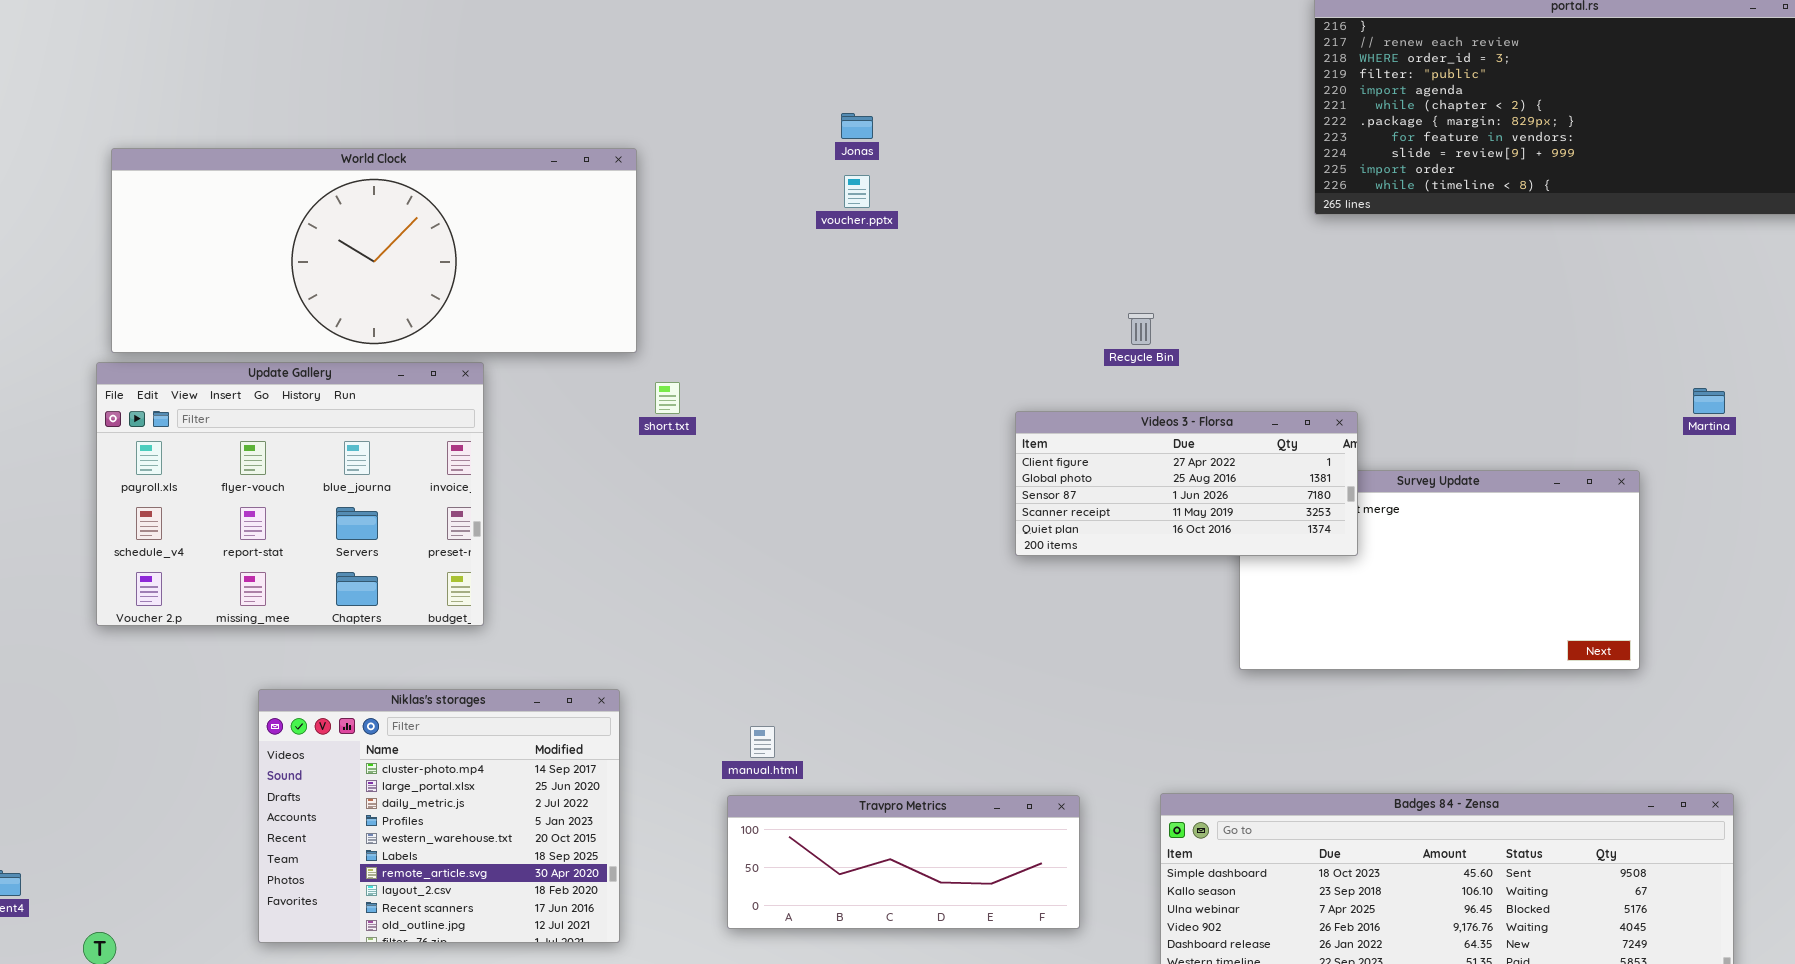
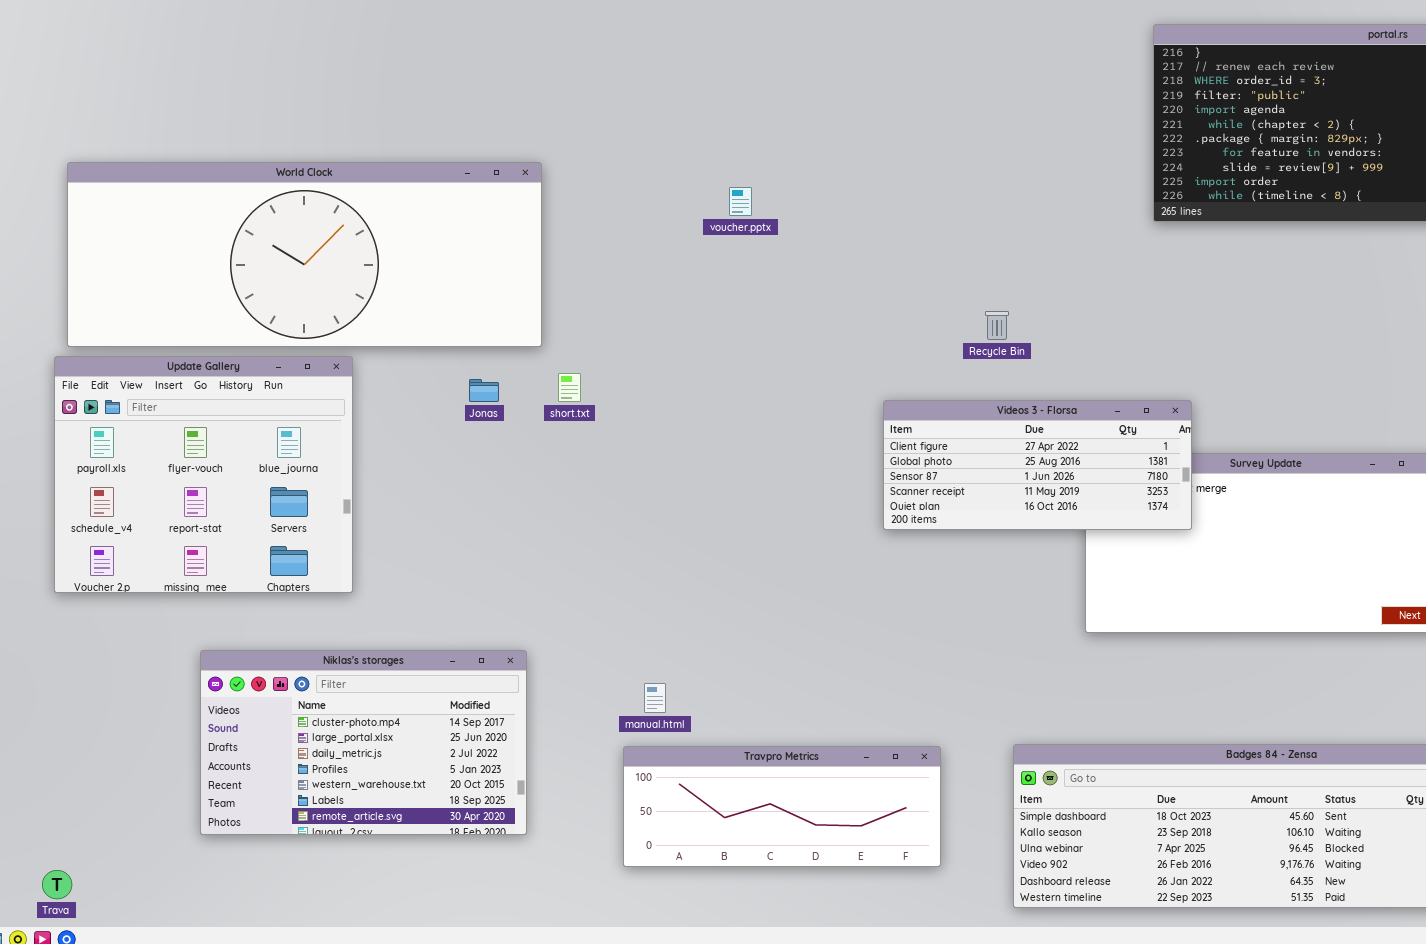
Jonas: [841,113,873,139] -> [469,379,499,402], moved
Update Gallery: [96,362,484,626] -> [54,356,353,593], resized
Niklas's storages: [258,689,620,943] -> [200,650,527,835], resized

